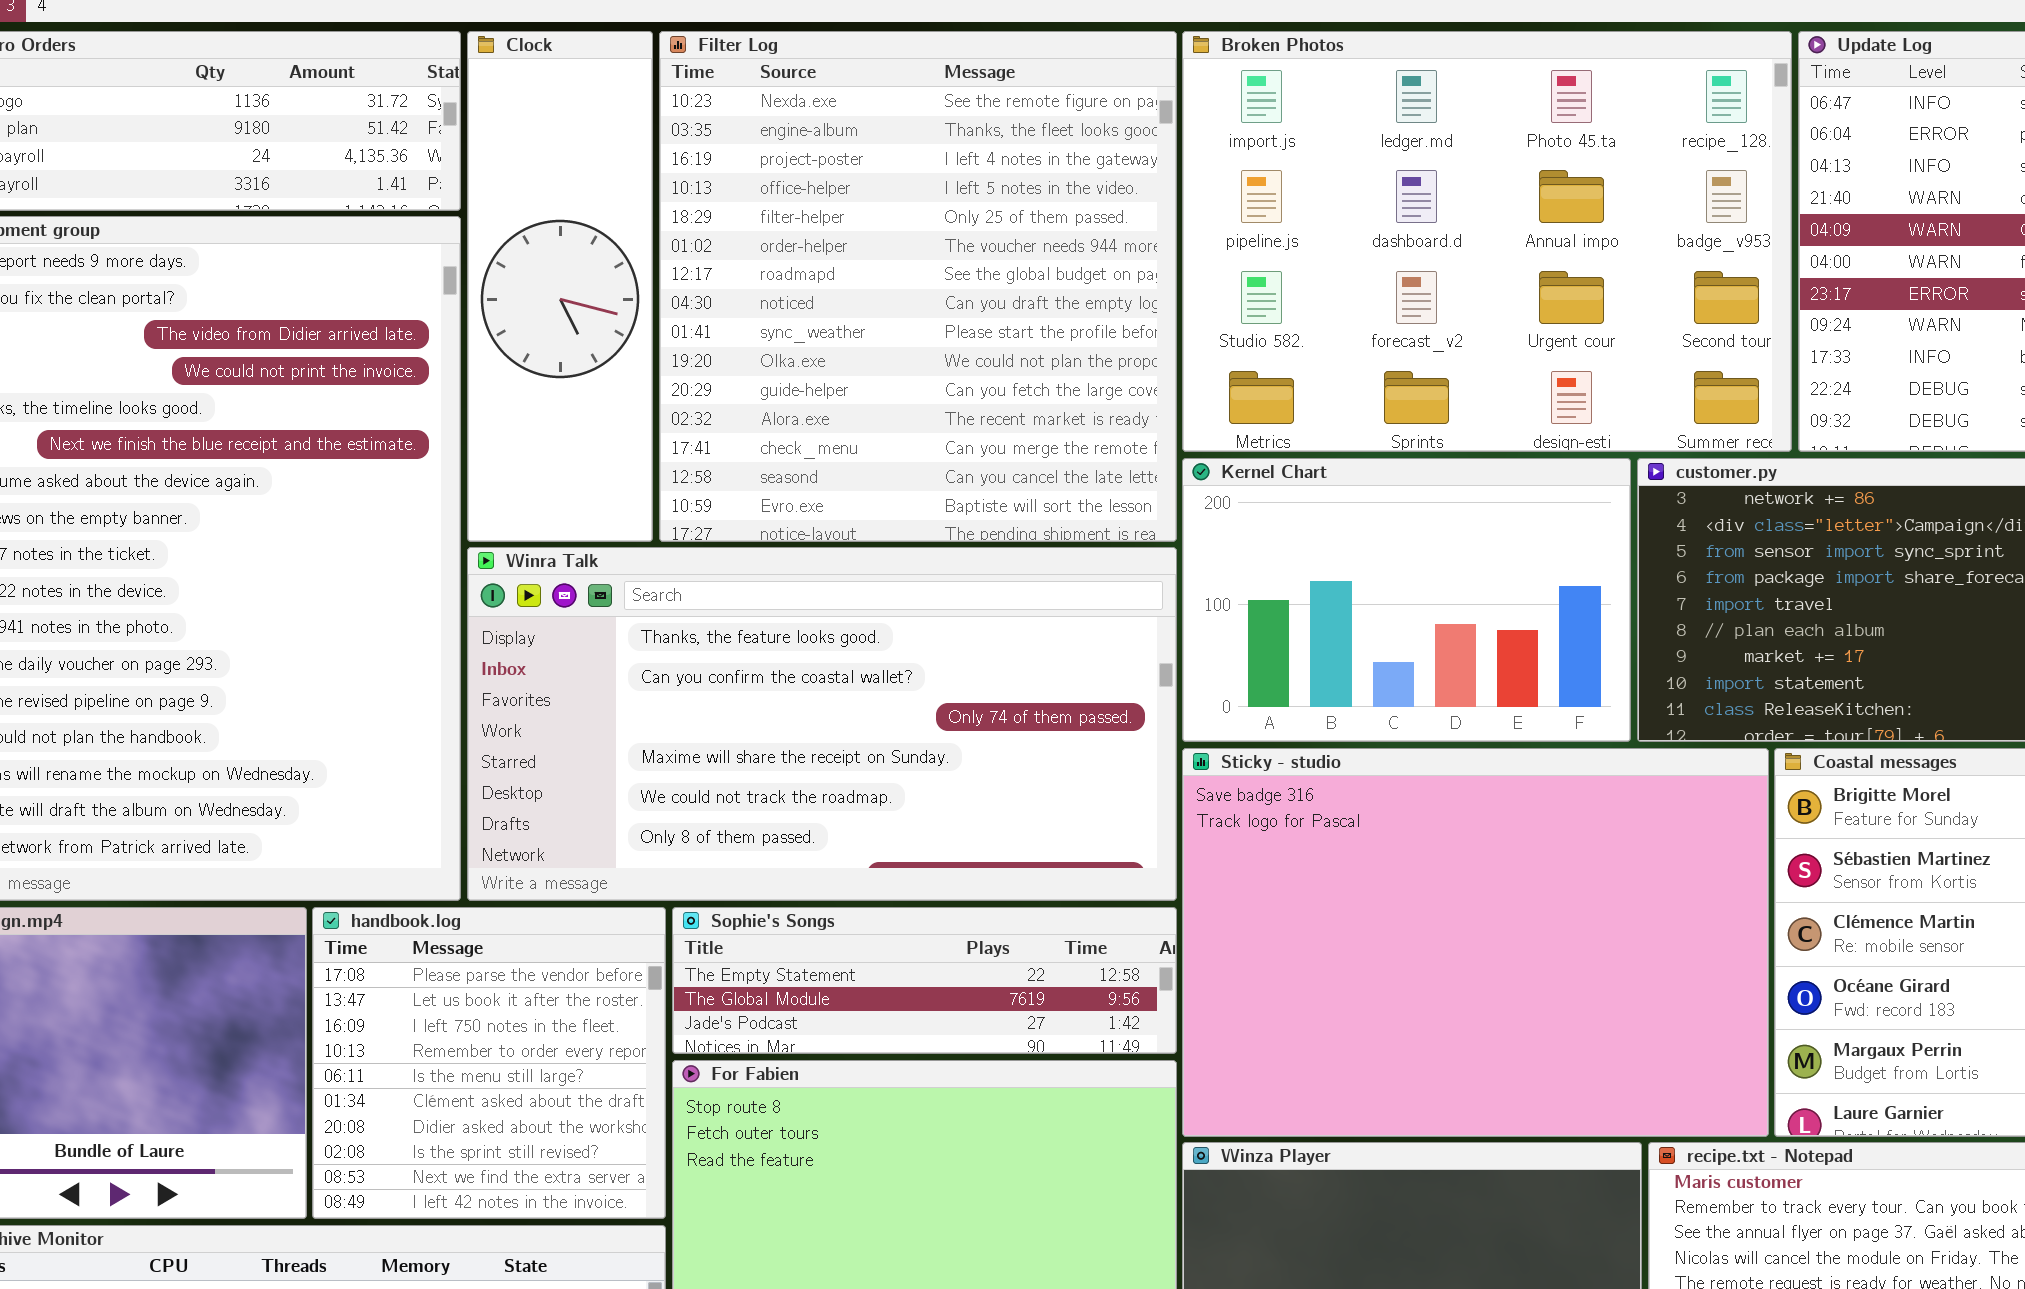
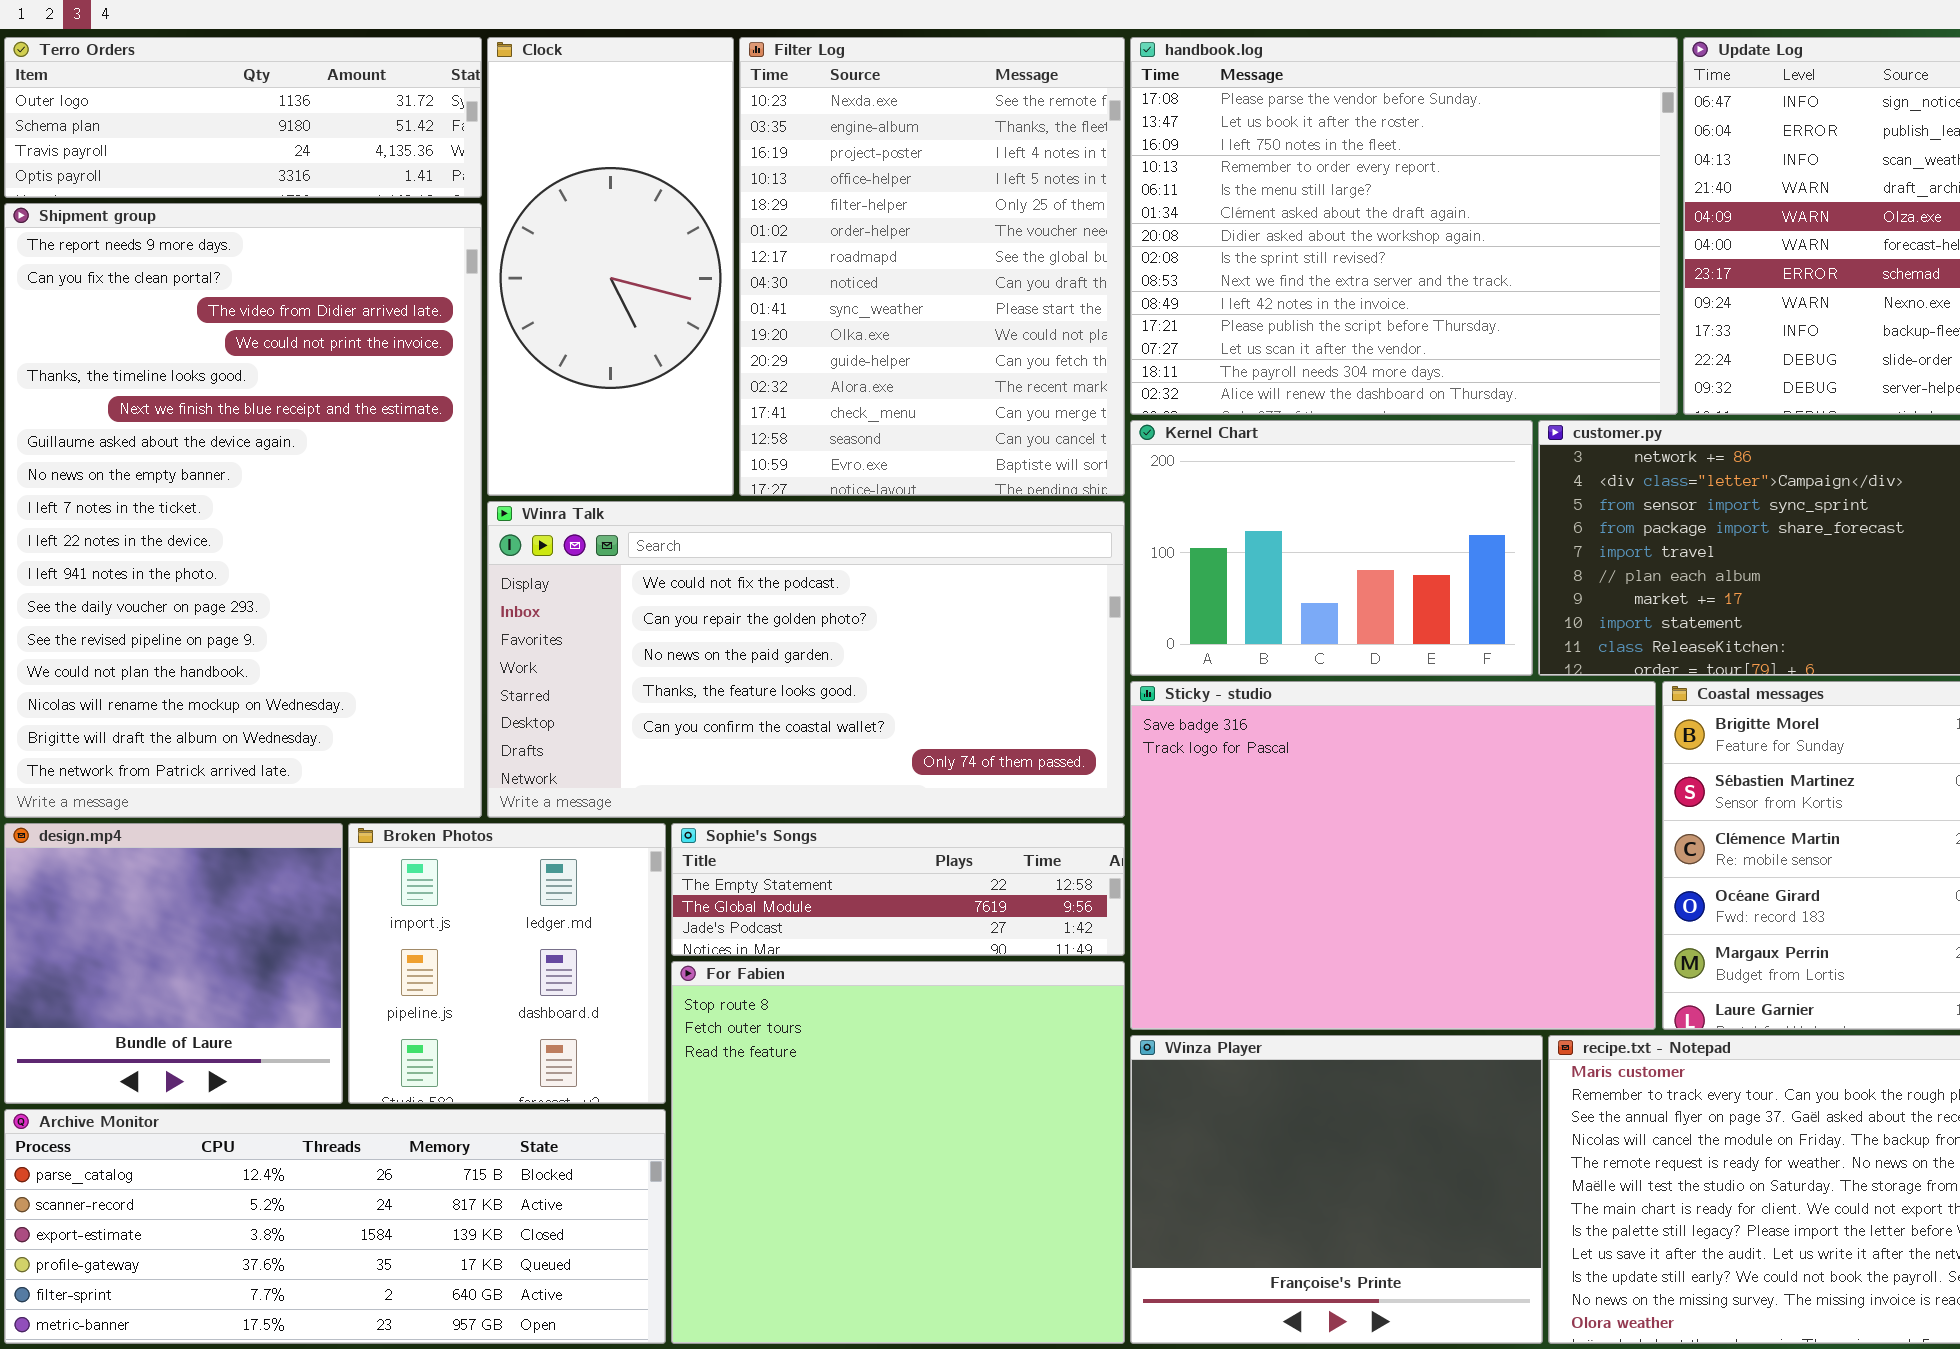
Clock: [467,31,653,542] -> [487,37,734,496], resized
Filter Log: [659,31,1177,542] -> [739,37,1125,496], resized
Broken Photos: [1182,31,1792,452] -> [348,823,666,1104], moved, resized
Winra Talk: [467,547,1177,901] -> [487,501,1125,818], scrolled up 3 rows
handbook.log: [312,907,666,1219] -> [1130,37,1678,415], moved, resized

